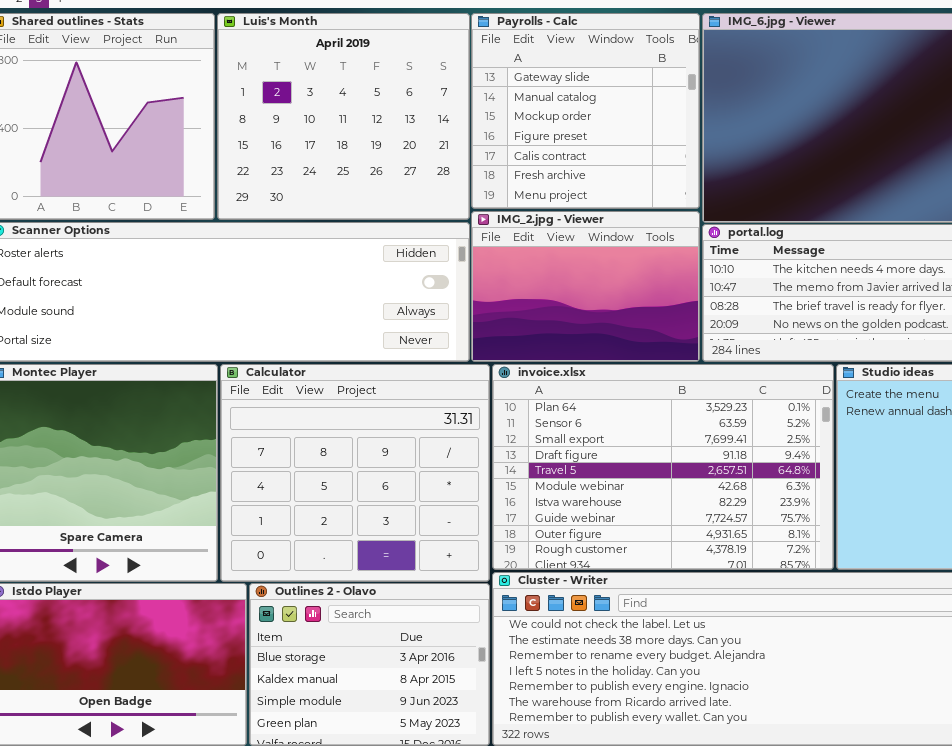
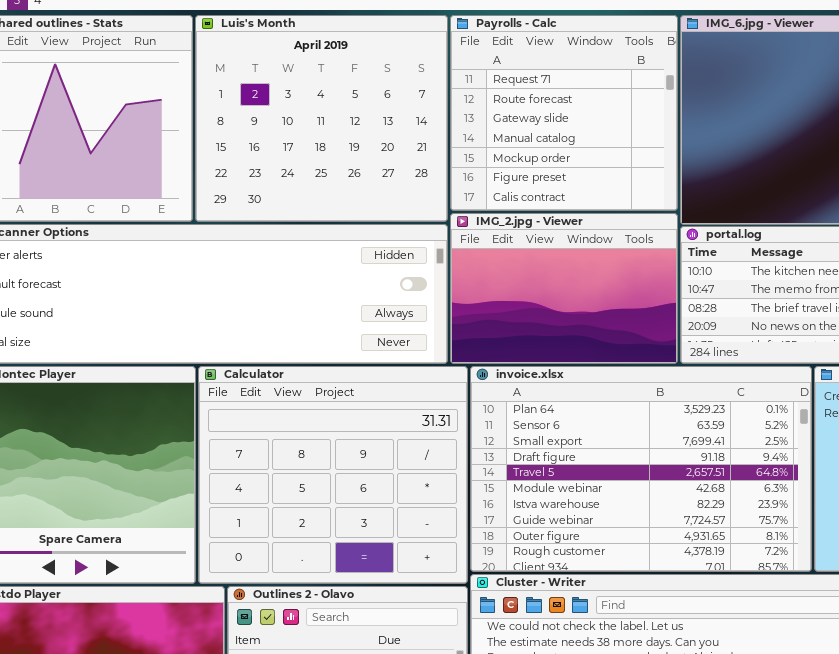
Payrolls - Calc: [471,13,700,209] -> [450,15,678,211], scrolled up 2 rows

